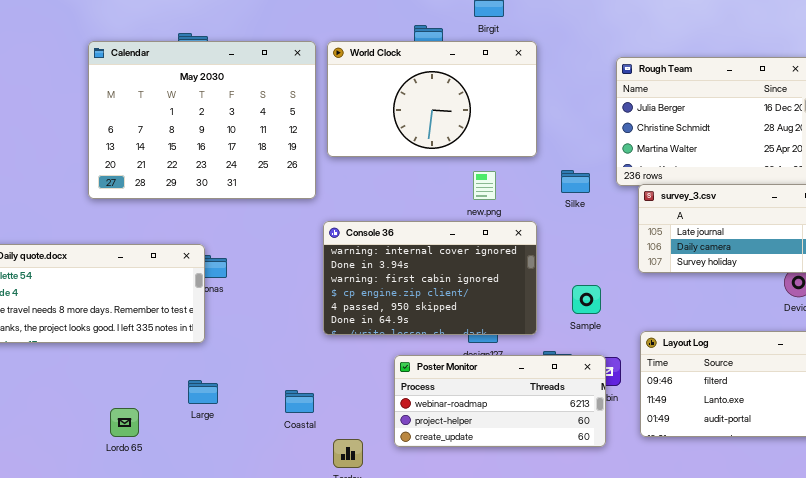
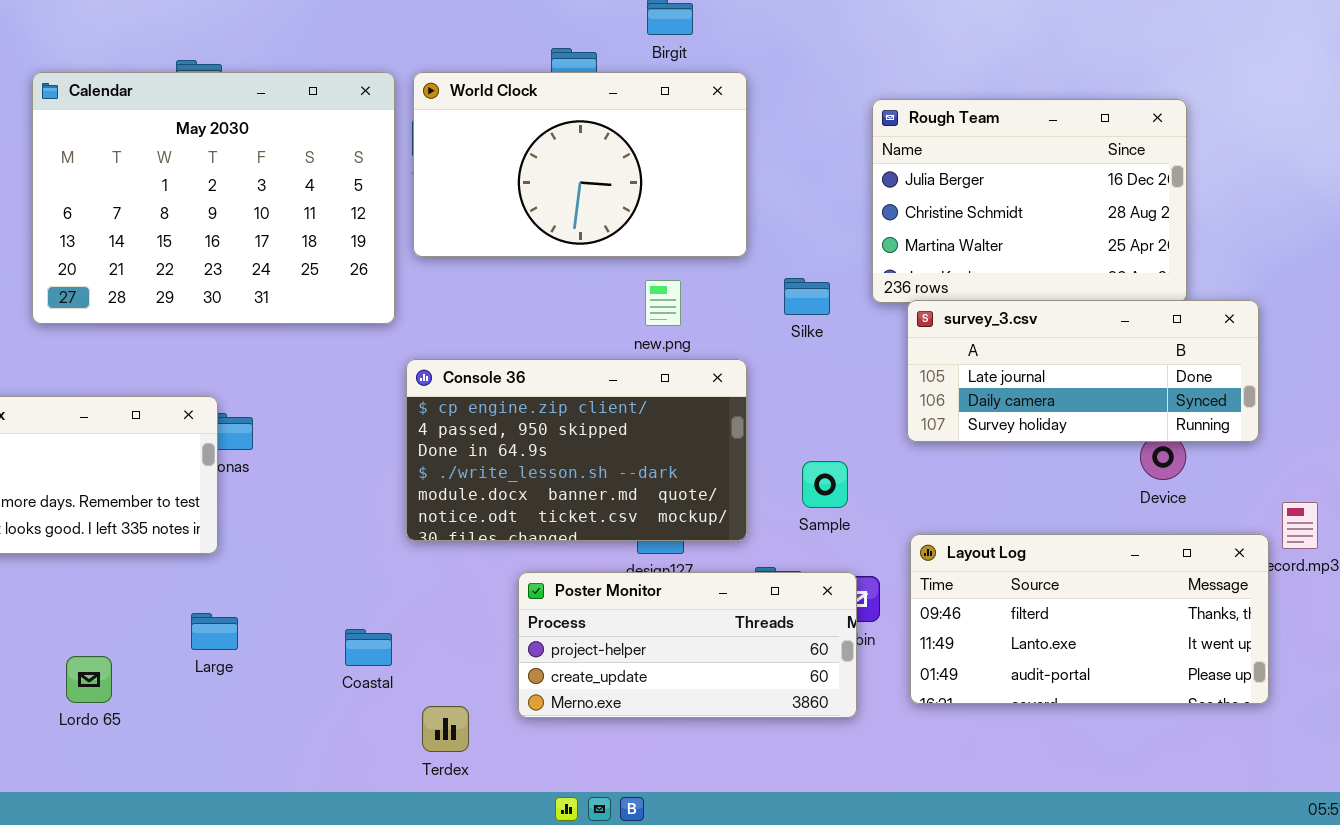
Console 36: [323,221,537,335] -> [406,359,747,541], scrolled down 3 rows
Poster Monitor: [394,355,606,447] -> [518,572,857,718], scrolled down 1 row

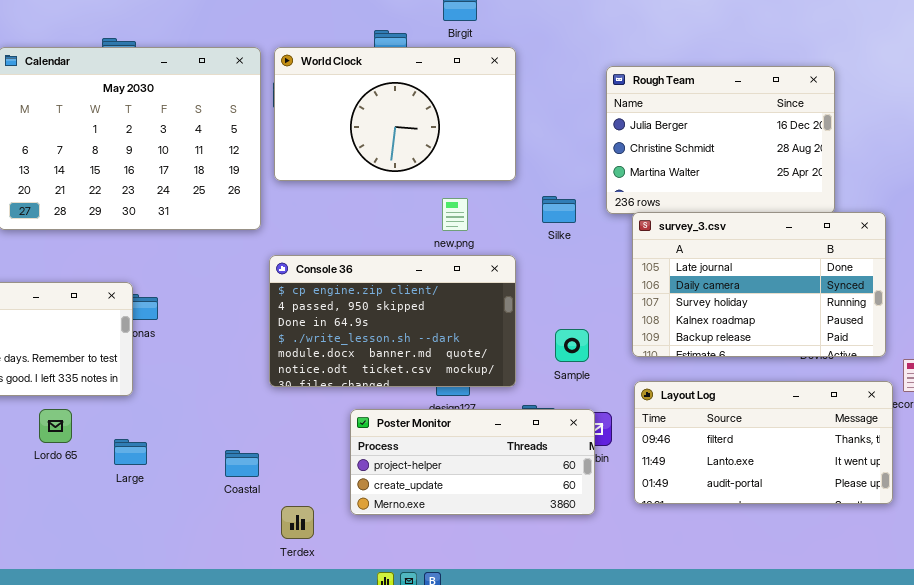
survey_3.csv: [907,300,1259,442] -> [632,212,886,357], resized
Lordo 65: [66,656,112,703] -> [39,409,72,443], moved

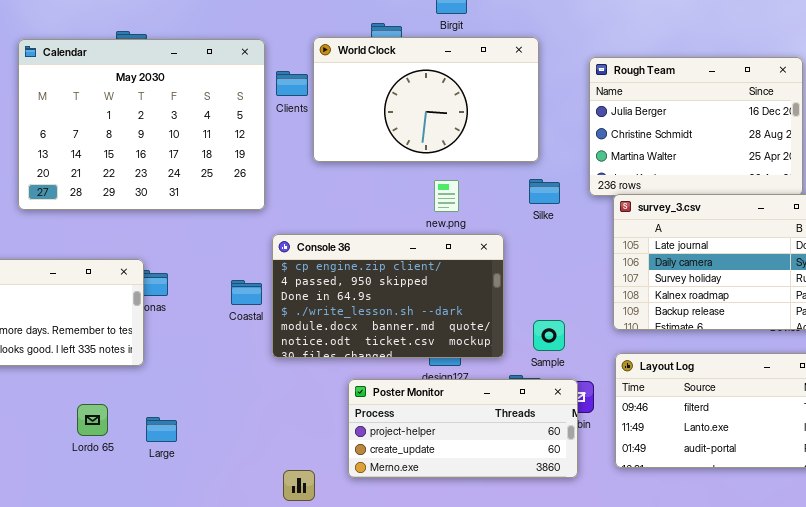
World Clock: [274,47,516,181] -> [313,37,539,162], moved
Sample: [555,329,589,362] -> [533,320,565,351], moved
Lordo 65: [39,409,72,443] -> [77,404,108,436], moved
Large: [114,439,147,465] -> [146,417,177,442], moved
Coastal: [225,450,259,477] -> [231,280,262,305], moved

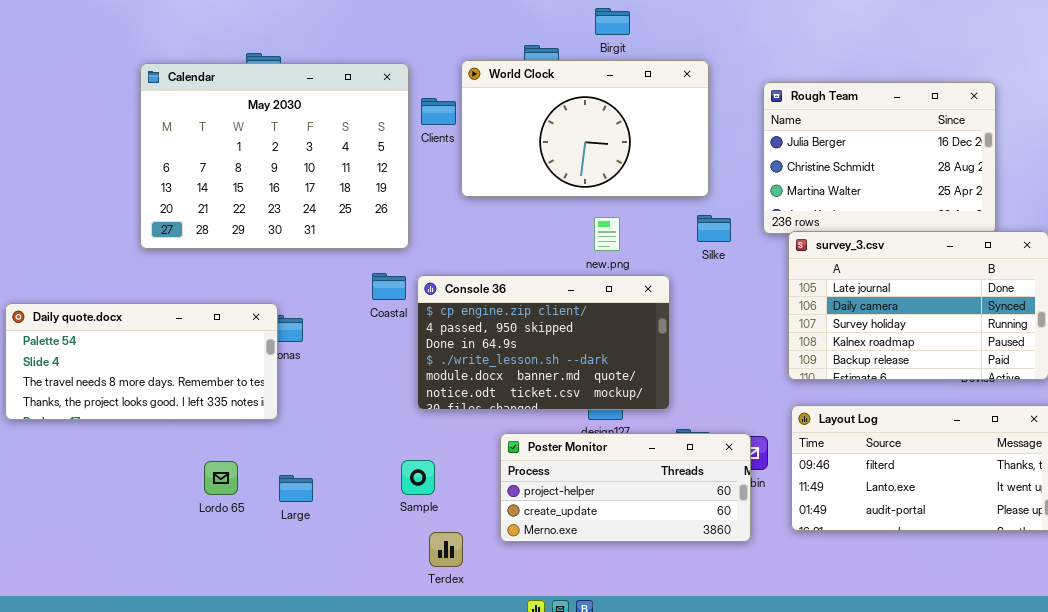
Coastal: [231,280,262,305] -> [372,273,406,300], moved
Sample: [533,320,565,351] -> [401,460,435,495], moved

